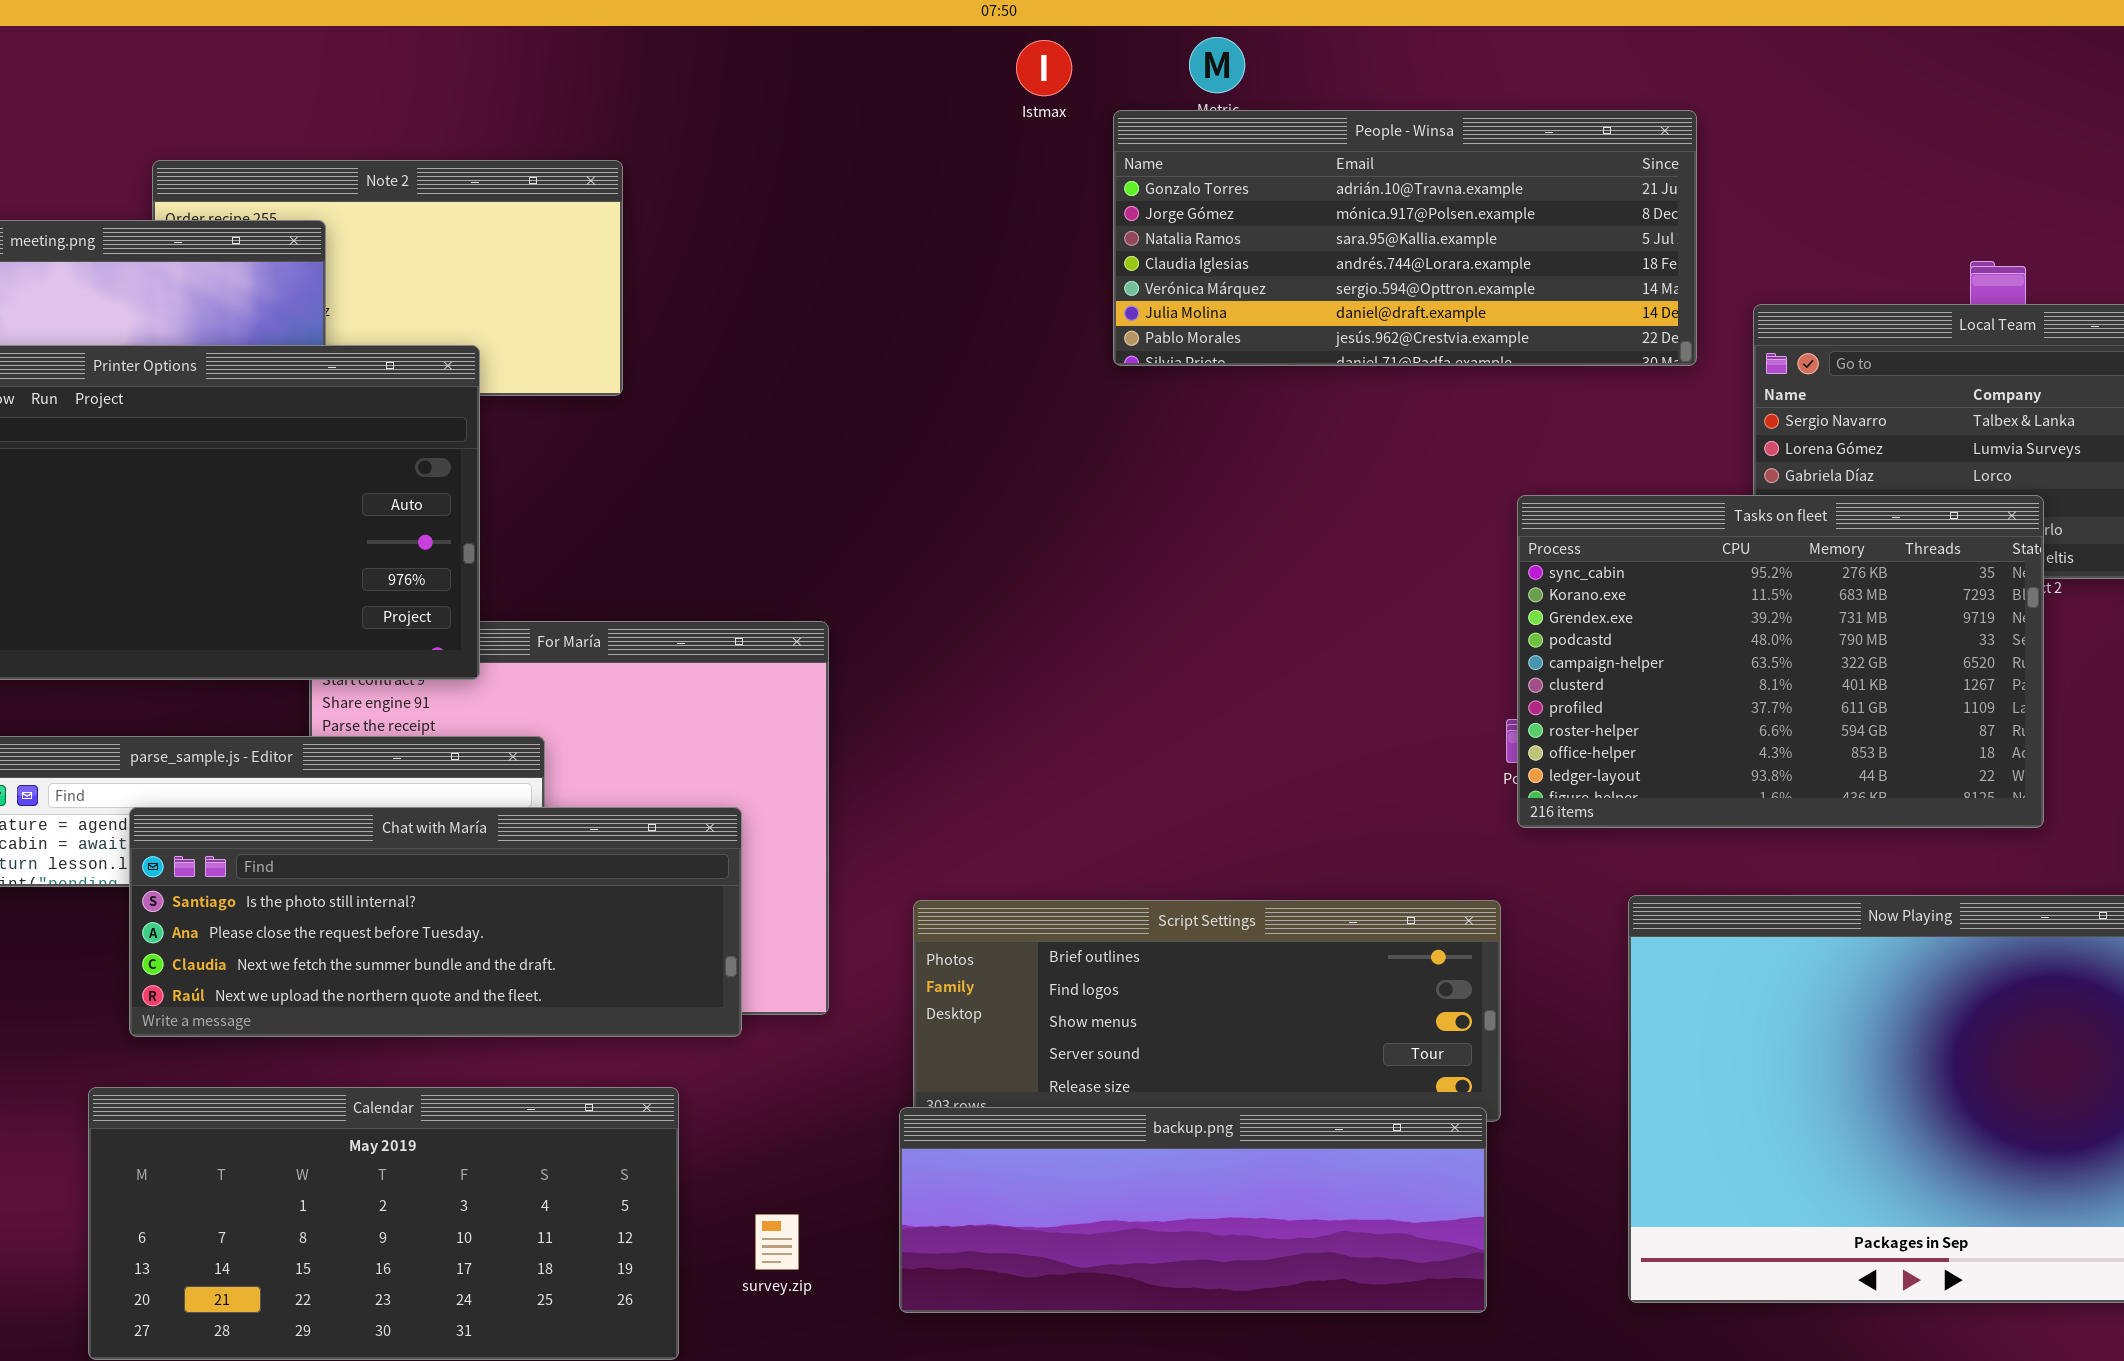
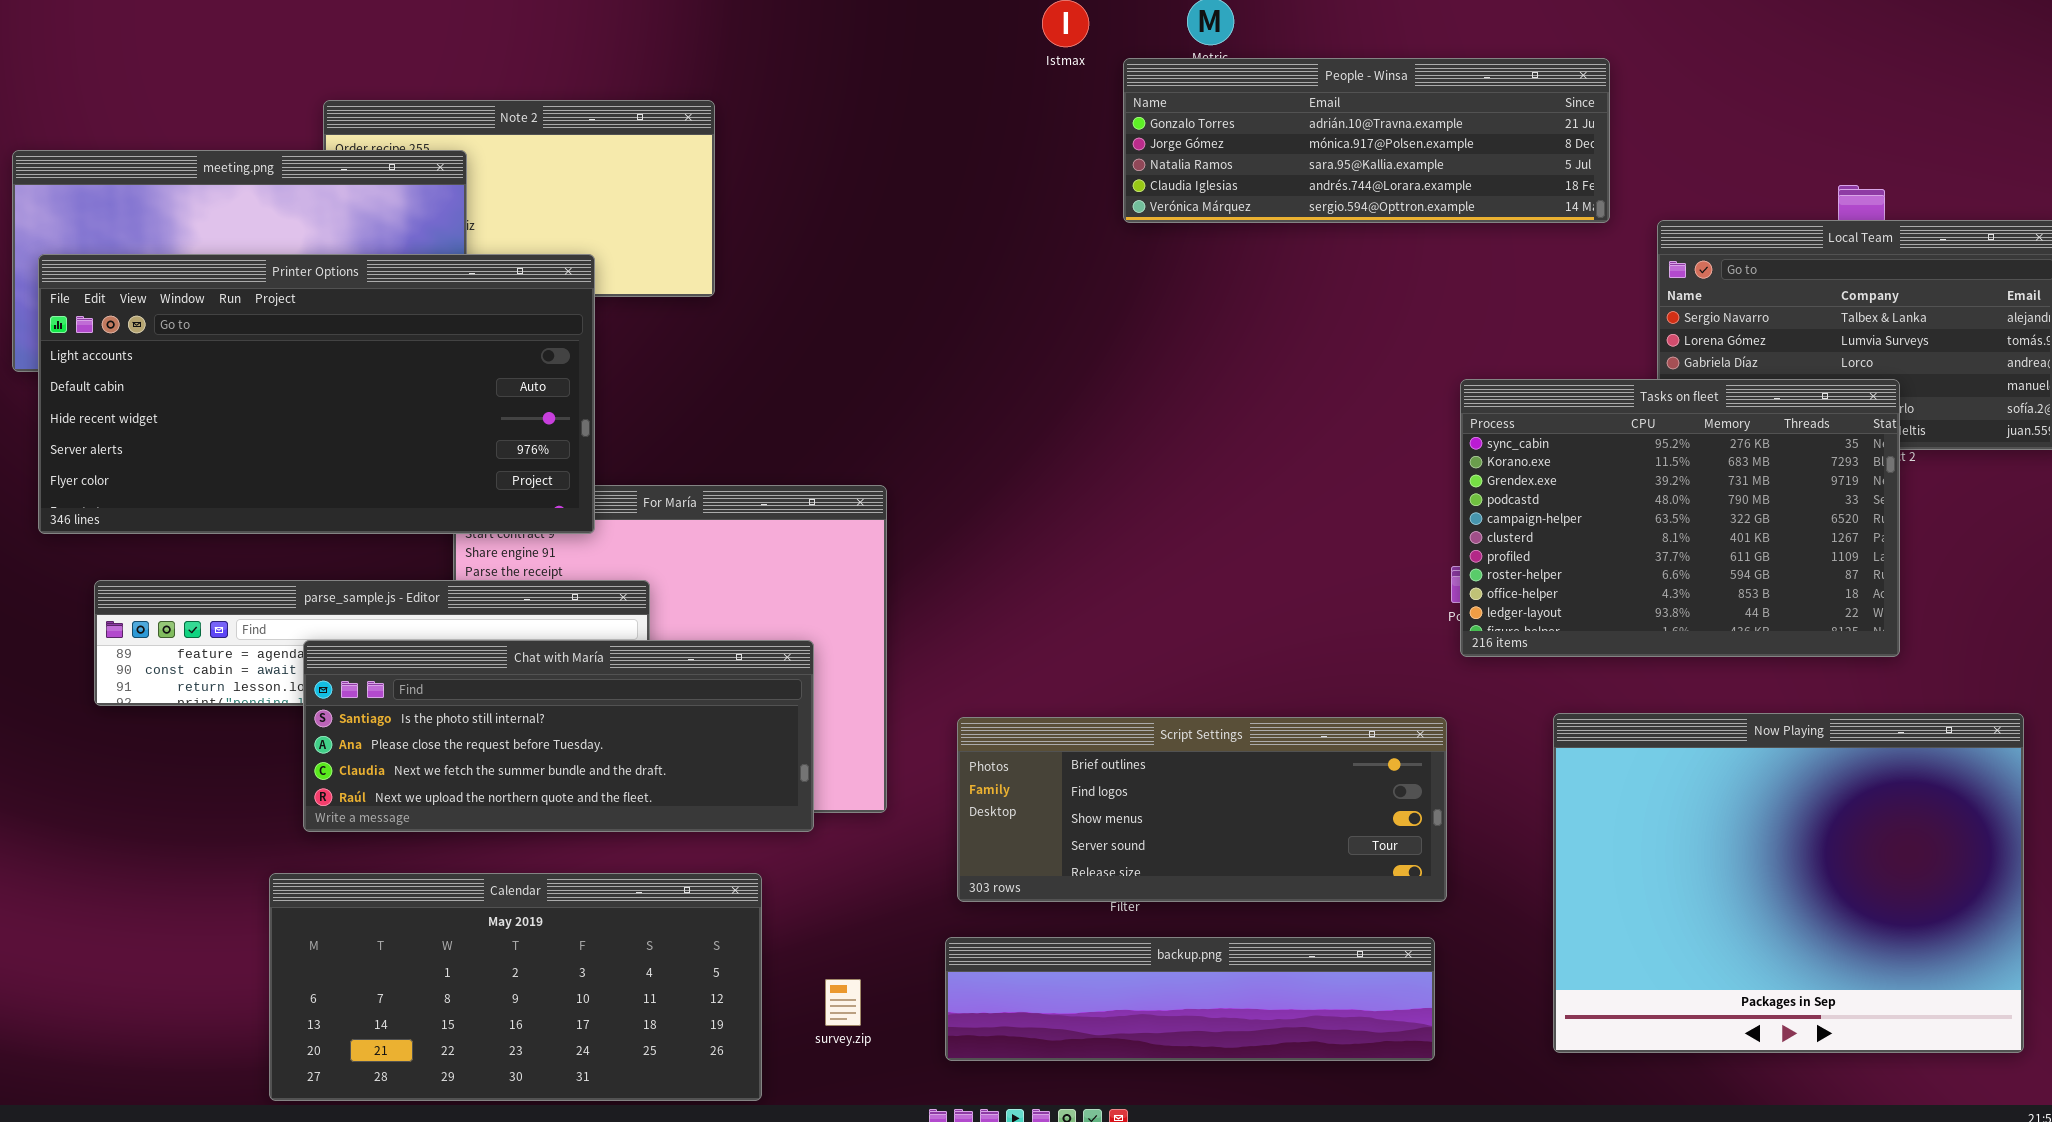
People - Winsa: [1113,110,1697,366] -> [1123,58,1610,223], resized
backup.png: [899,1107,1487,1313] -> [945,937,1435,1061], resized

